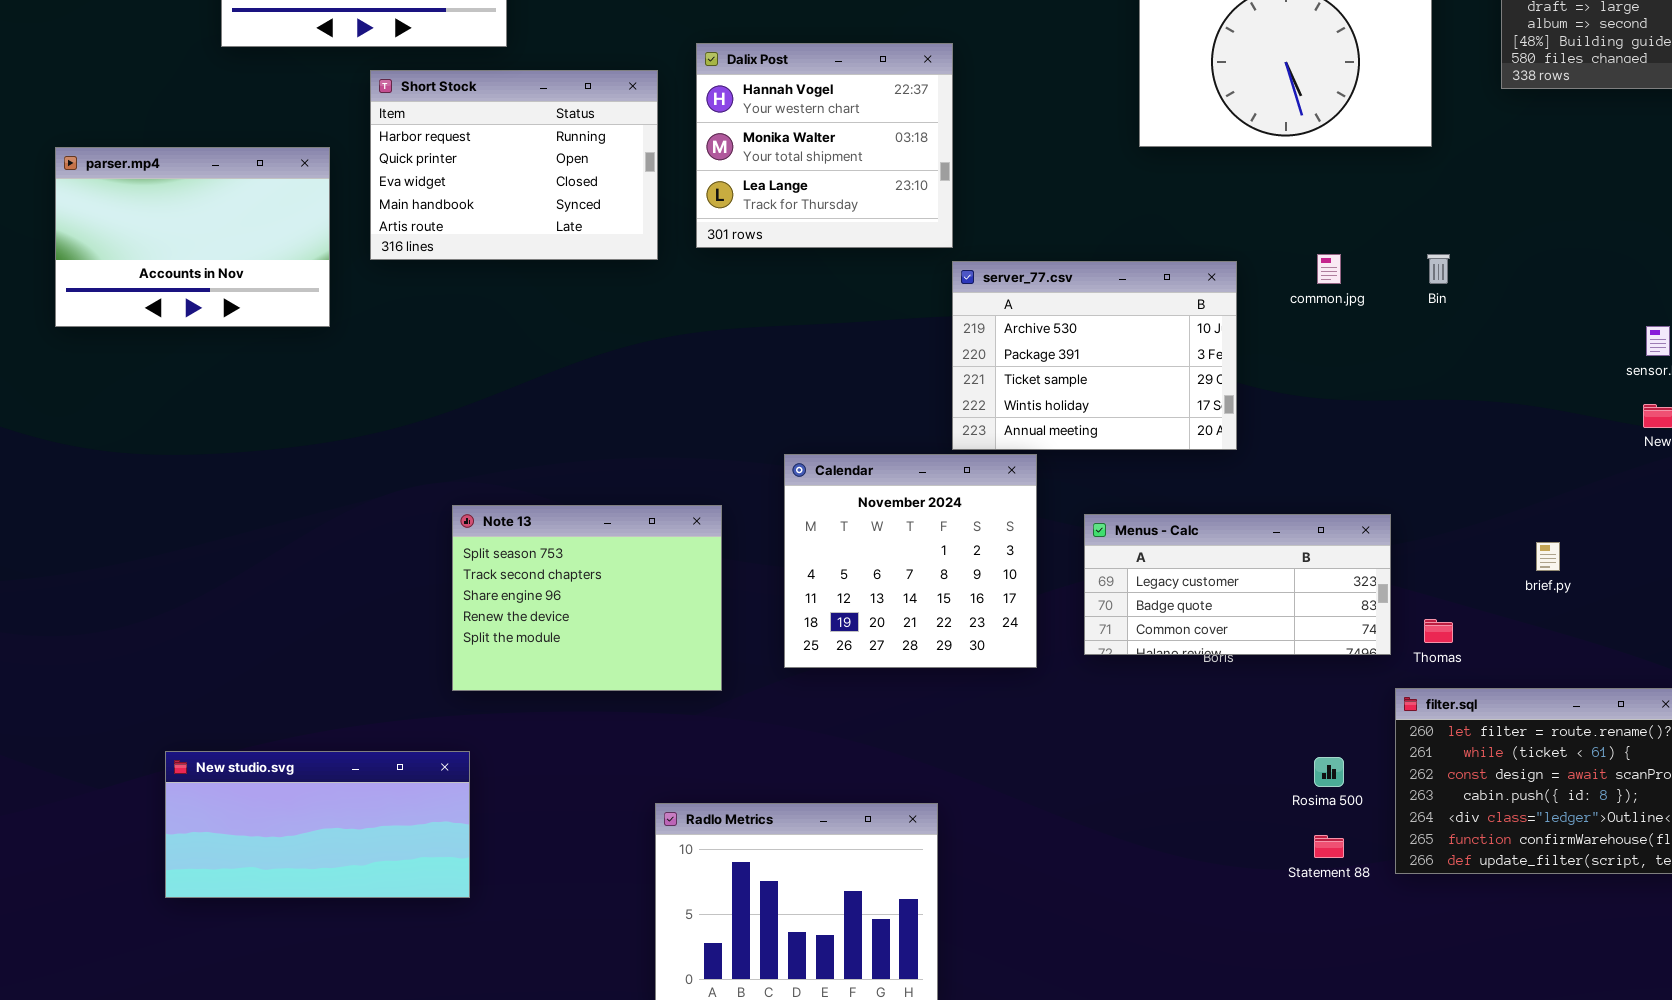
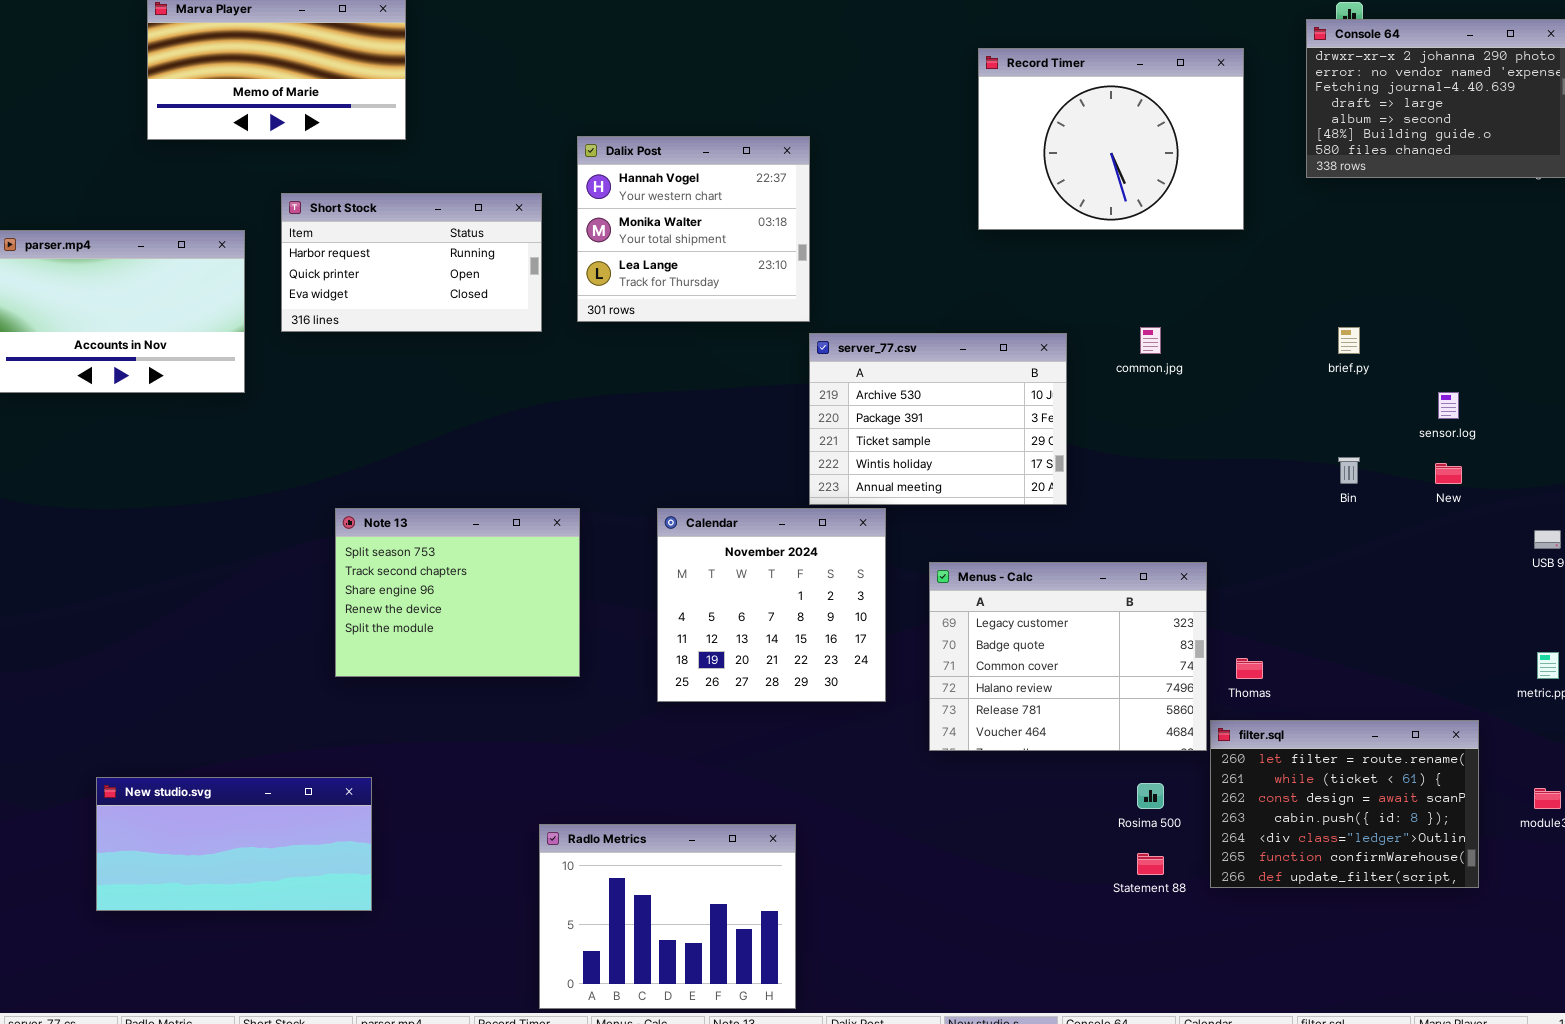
Short Stock: [370,70,658,260] -> [281,193,542,332], resized
Bin: [1427,254,1450,284] -> [1338,457,1360,484], moved
Note 13: [452,505,722,691] -> [335,508,580,677], moved
Menus - Calc: [1084,514,1391,655] -> [929,562,1207,751], resized
brief.py: [1536,542,1560,571] -> [1338,327,1360,354], moved

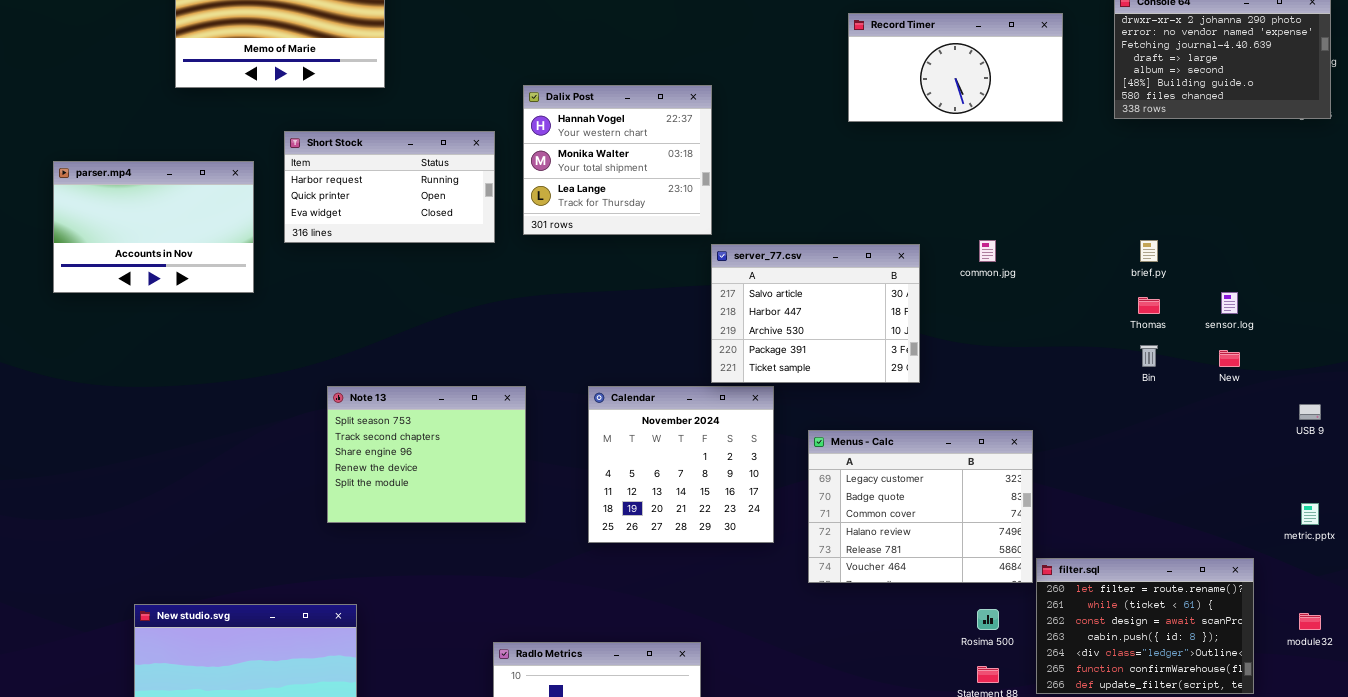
Record Timer: [978,48,1244,230] -> [848,13,1063,122], resized
server_77.csv: [809,333,1067,505] -> [711,244,920,383], scrolled up 2 rows
Thomas: [1236,658,1263,679] -> [1138,297,1160,314], moved

